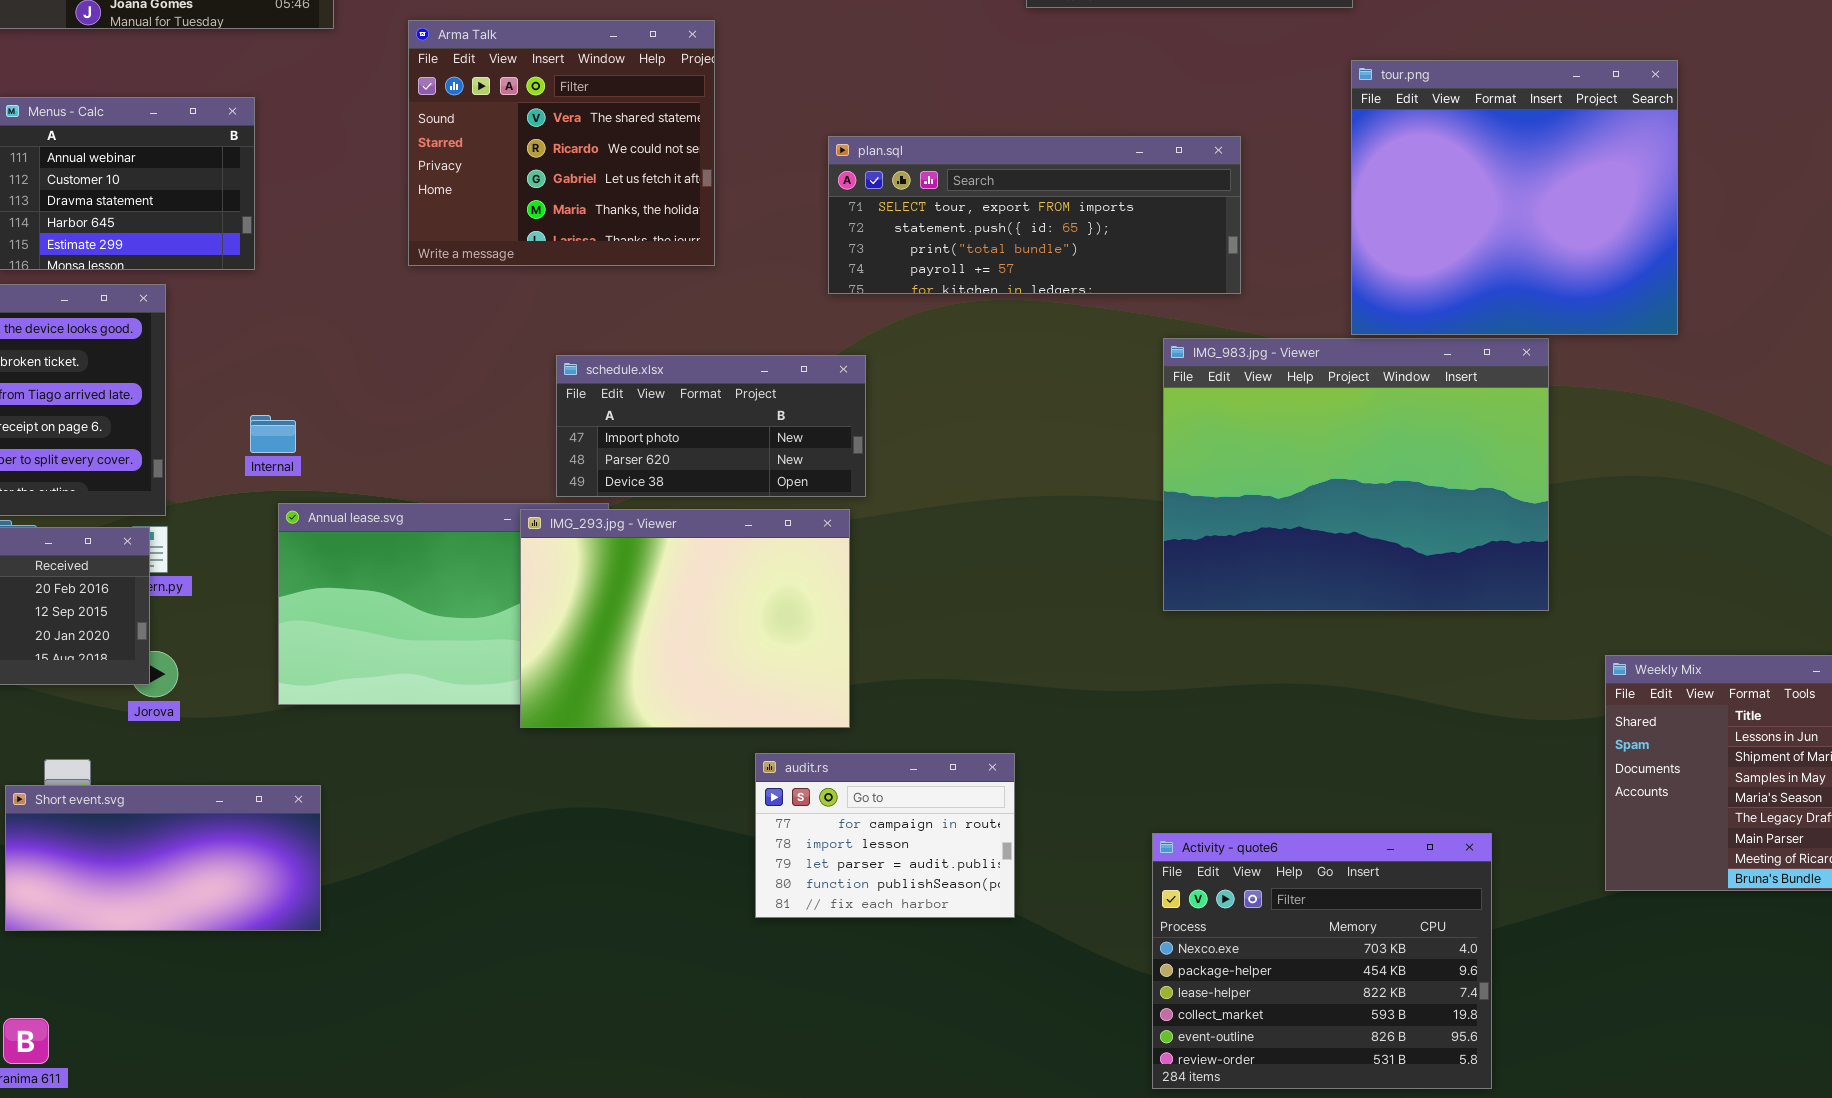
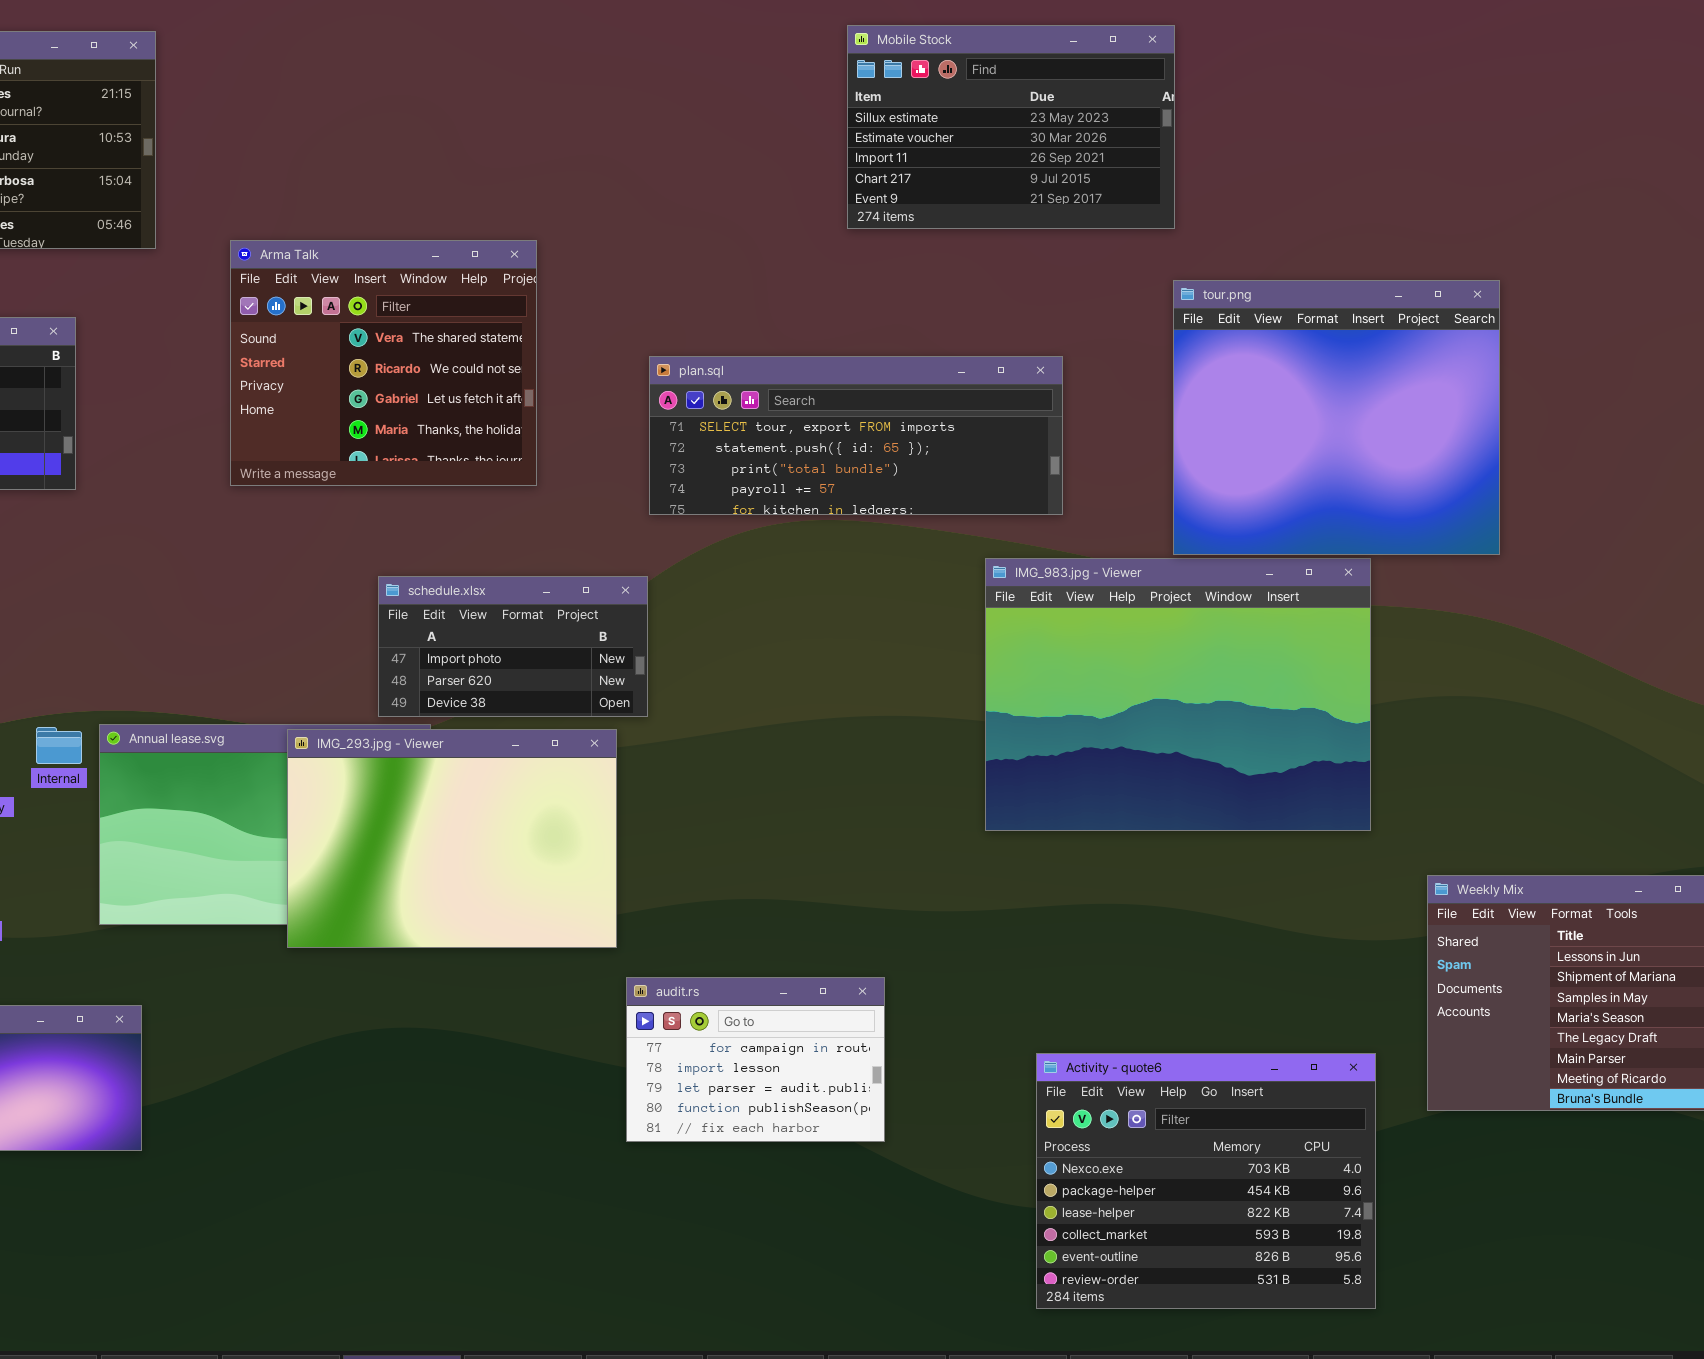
schedule.xlsx: [556,355,866,497] -> [378,576,648,717], resized
Internal: [250,415,296,453] -> [36,727,82,764], moved
IMG_293.jpg - Viewer: [520,509,850,728] -> [287,729,617,948], moved
audit.rs: [755,753,1015,918] -> [626,977,885,1142], moved
Activity - quote6: [1152,833,1492,1089] -> [1036,1053,1376,1309], moved

